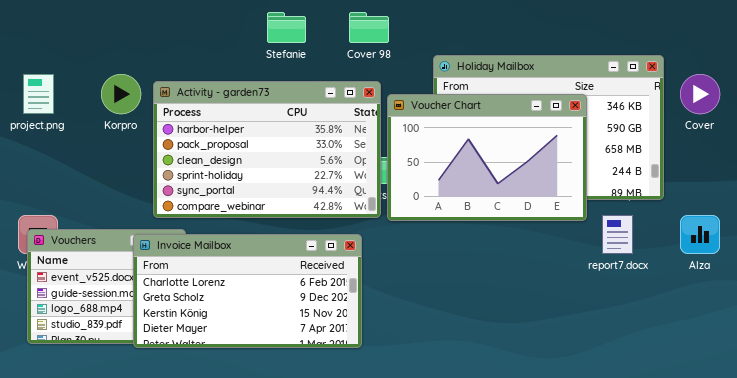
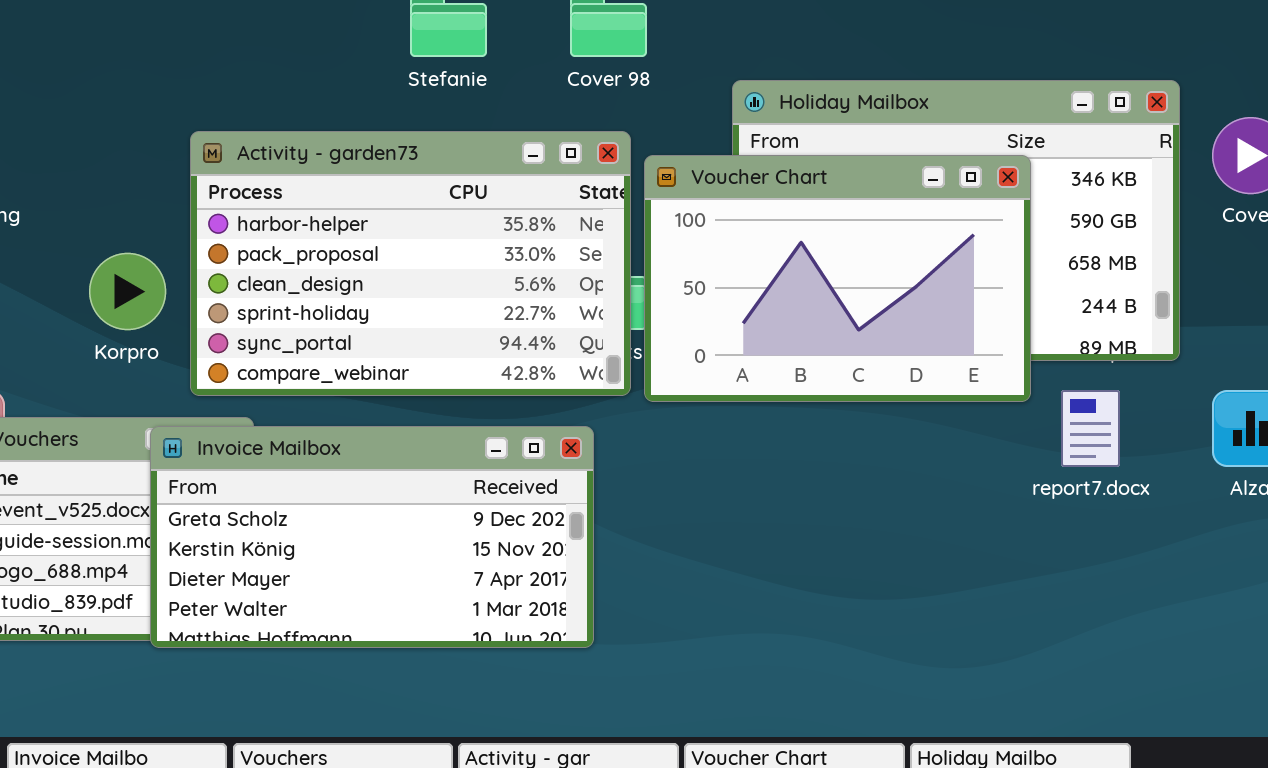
Korpro: [101,74,141,114] -> [89,253,166,330], moved
Invoice Mailbox: [133,234,362,348] -> [150,426,594,648], scrolled down 1 row

